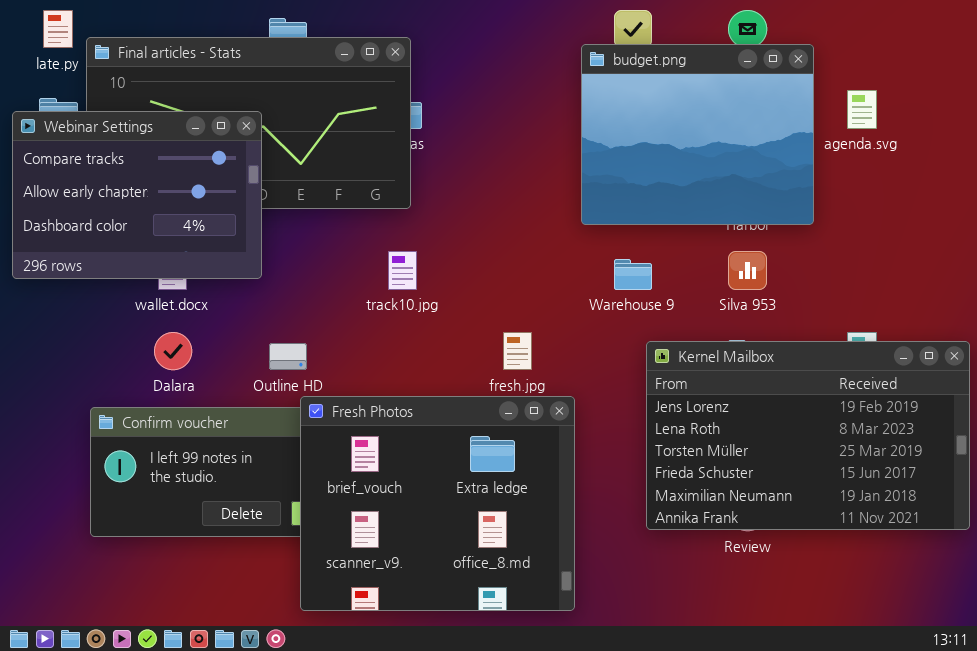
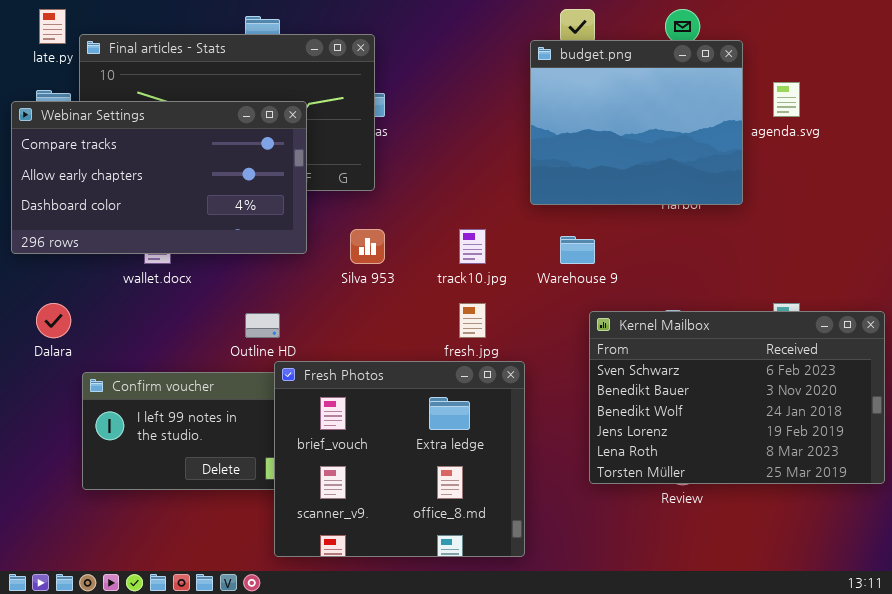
Webinar Settings: [12,111,262,279] -> [11,101,307,254], resized
track10.jpg: [388,251,417,290] -> [459,229,486,264], moved
Silva 953: [728,251,767,290] -> [350,229,385,264], moved
Dalara: [154,332,192,370] -> [36,303,71,338], moved
Kernel Mailbox: [646,341,970,530] -> [589,311,885,484], scrolled up 3 rows

